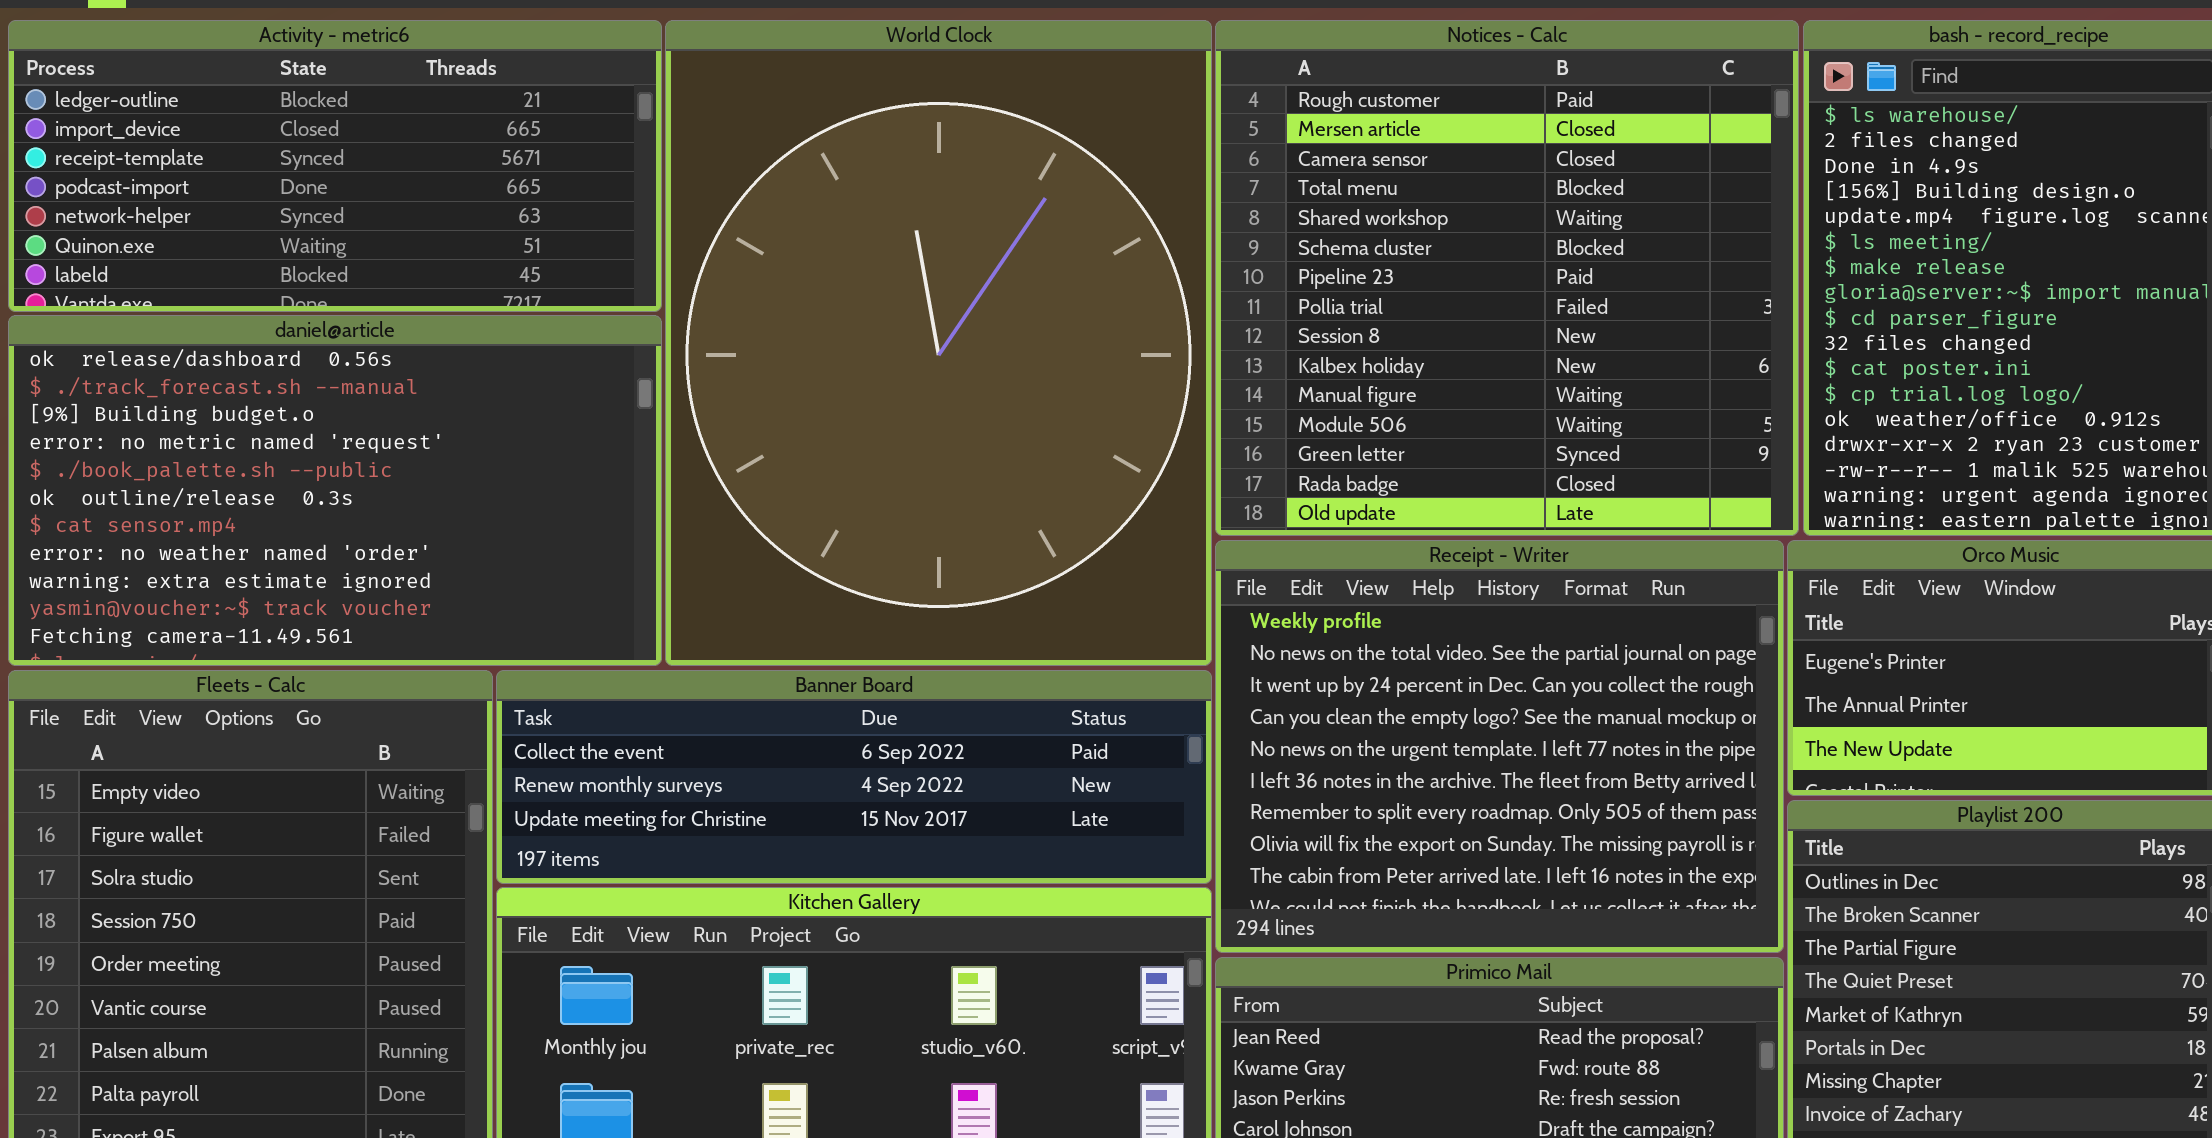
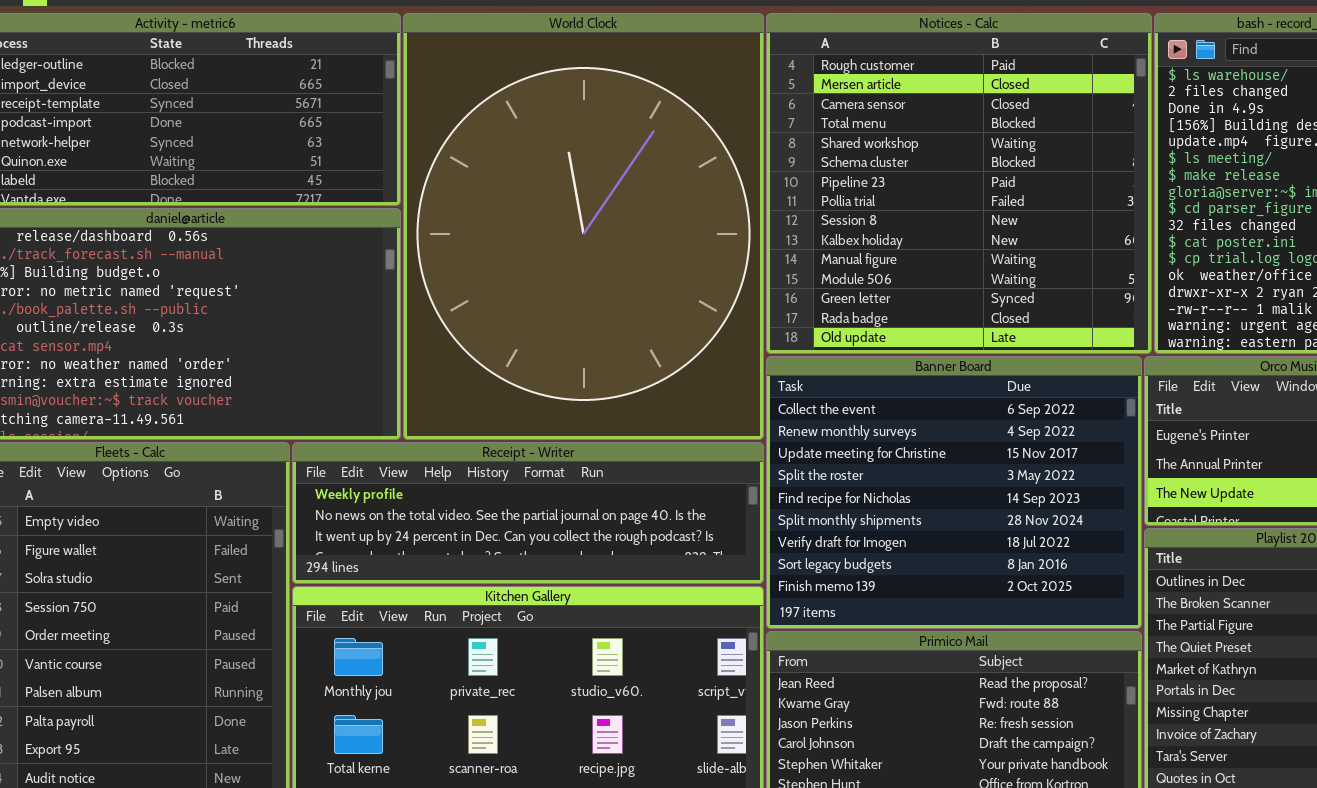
Receipt - Writer: [1215,540,1784,953] -> [292,442,764,584], moved, resized
Banner Board: [496,670,1212,884] -> [766,356,1142,629], moved, resized

